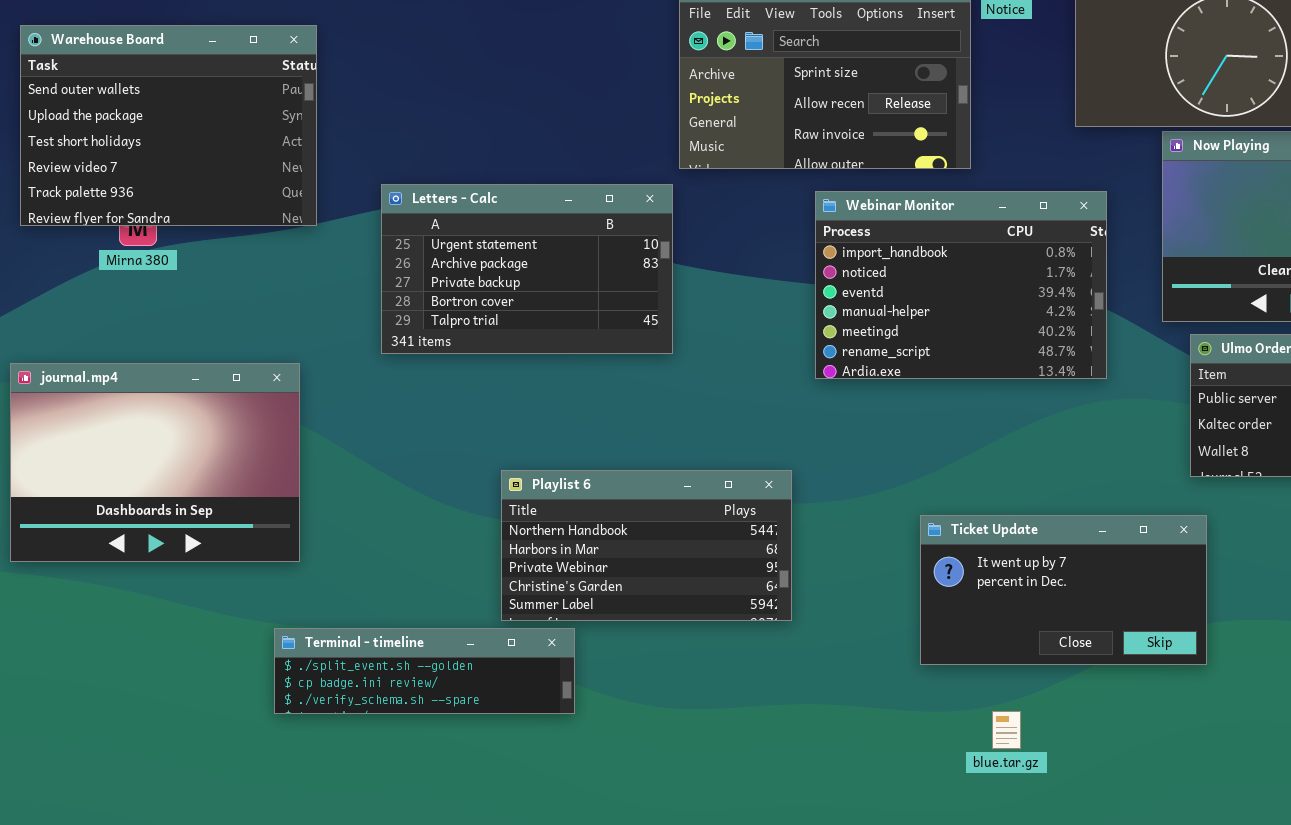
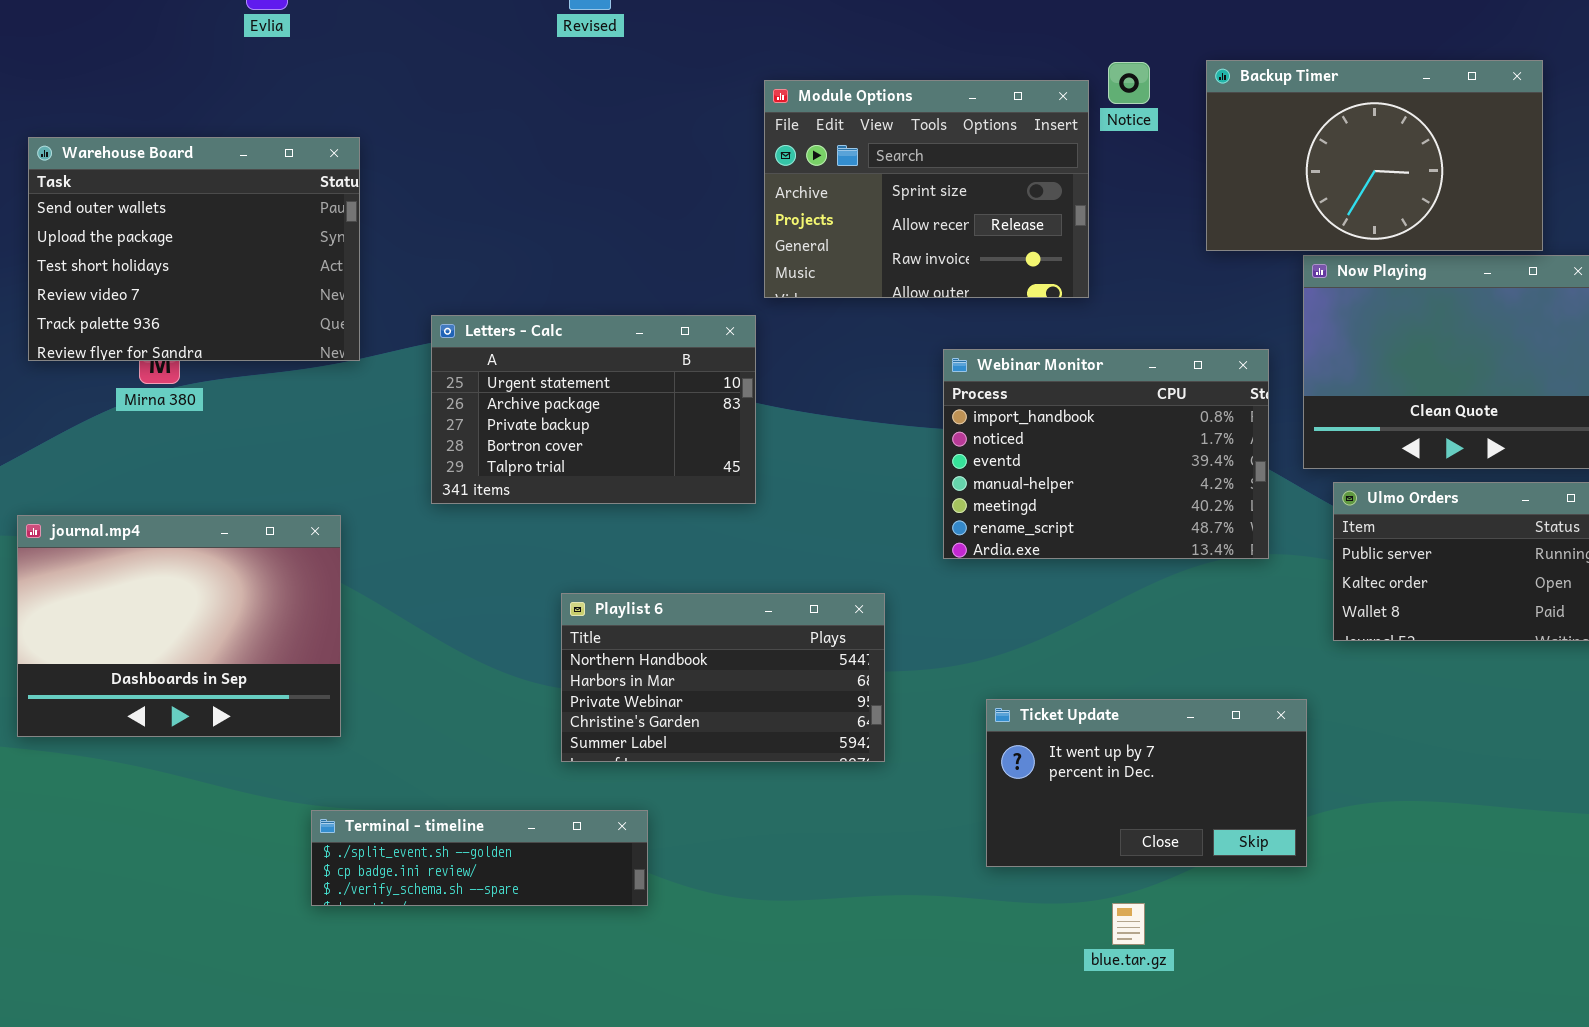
Webinar Monitor: [815,191,1107,379] -> [943,349,1269,559], moved
Playlist 6: [501,470,792,621] -> [561,593,885,762], moved
Ticket Update: [920,515,1207,665] -> [986,699,1307,867], moved

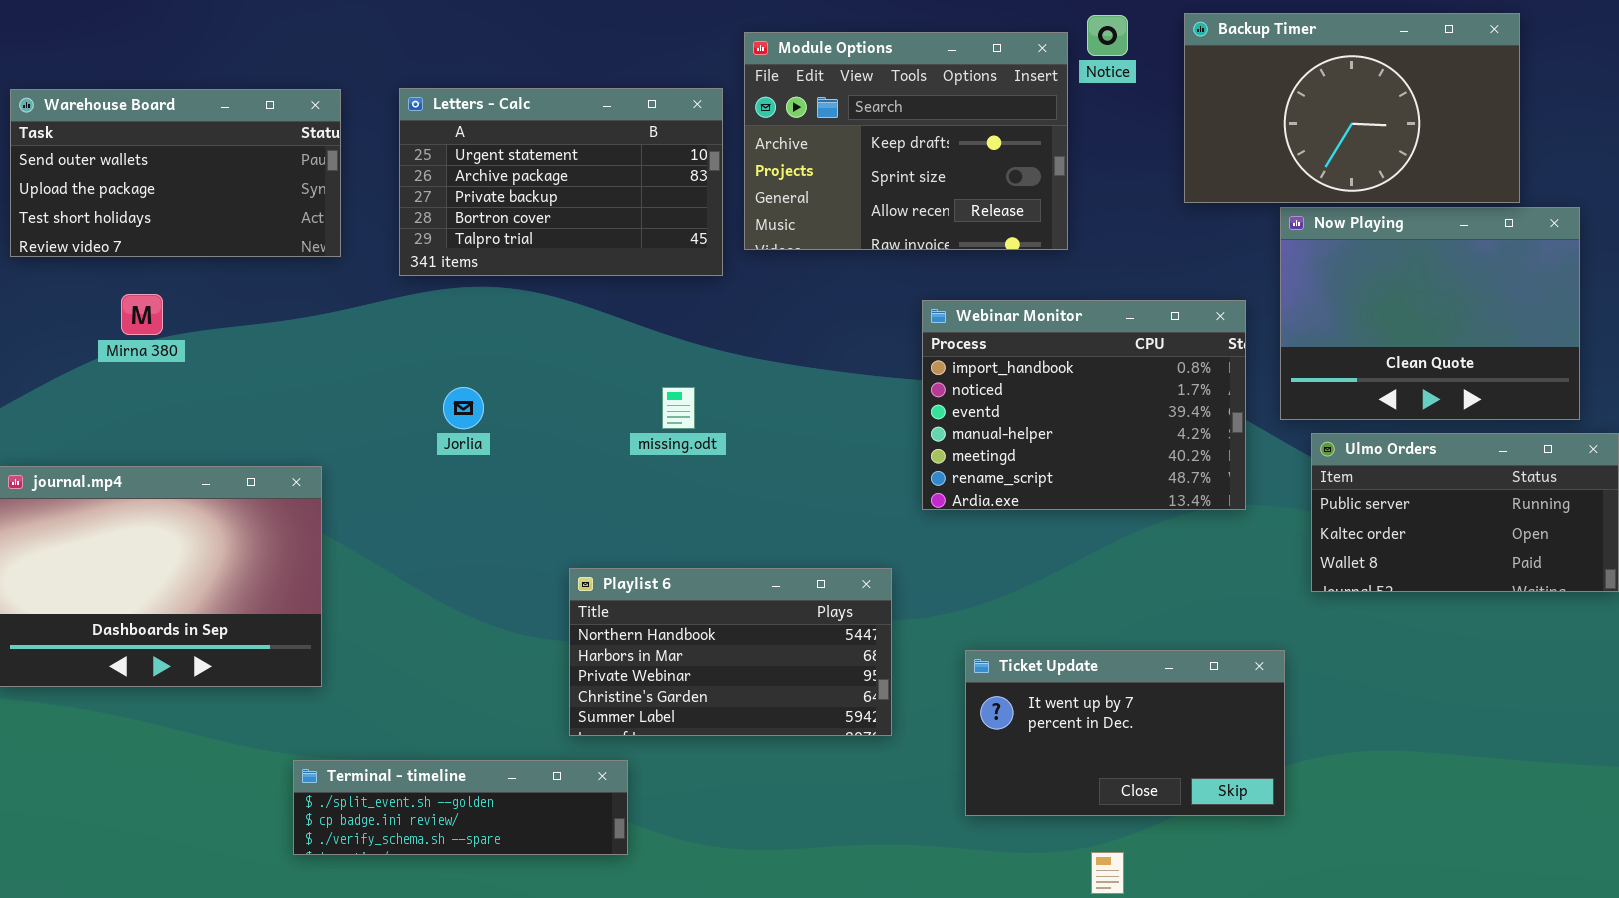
Module Options: [764,80,1089,298] -> [744,32,1068,250], scrolled up 1 row
Warehouse Board: [28,137,360,361] -> [10,89,341,257], resized
Letters - Calc: [431,315,756,504] -> [399,88,723,276], moved
Playlist 6: [561,593,885,762] -> [569,568,892,736], moved

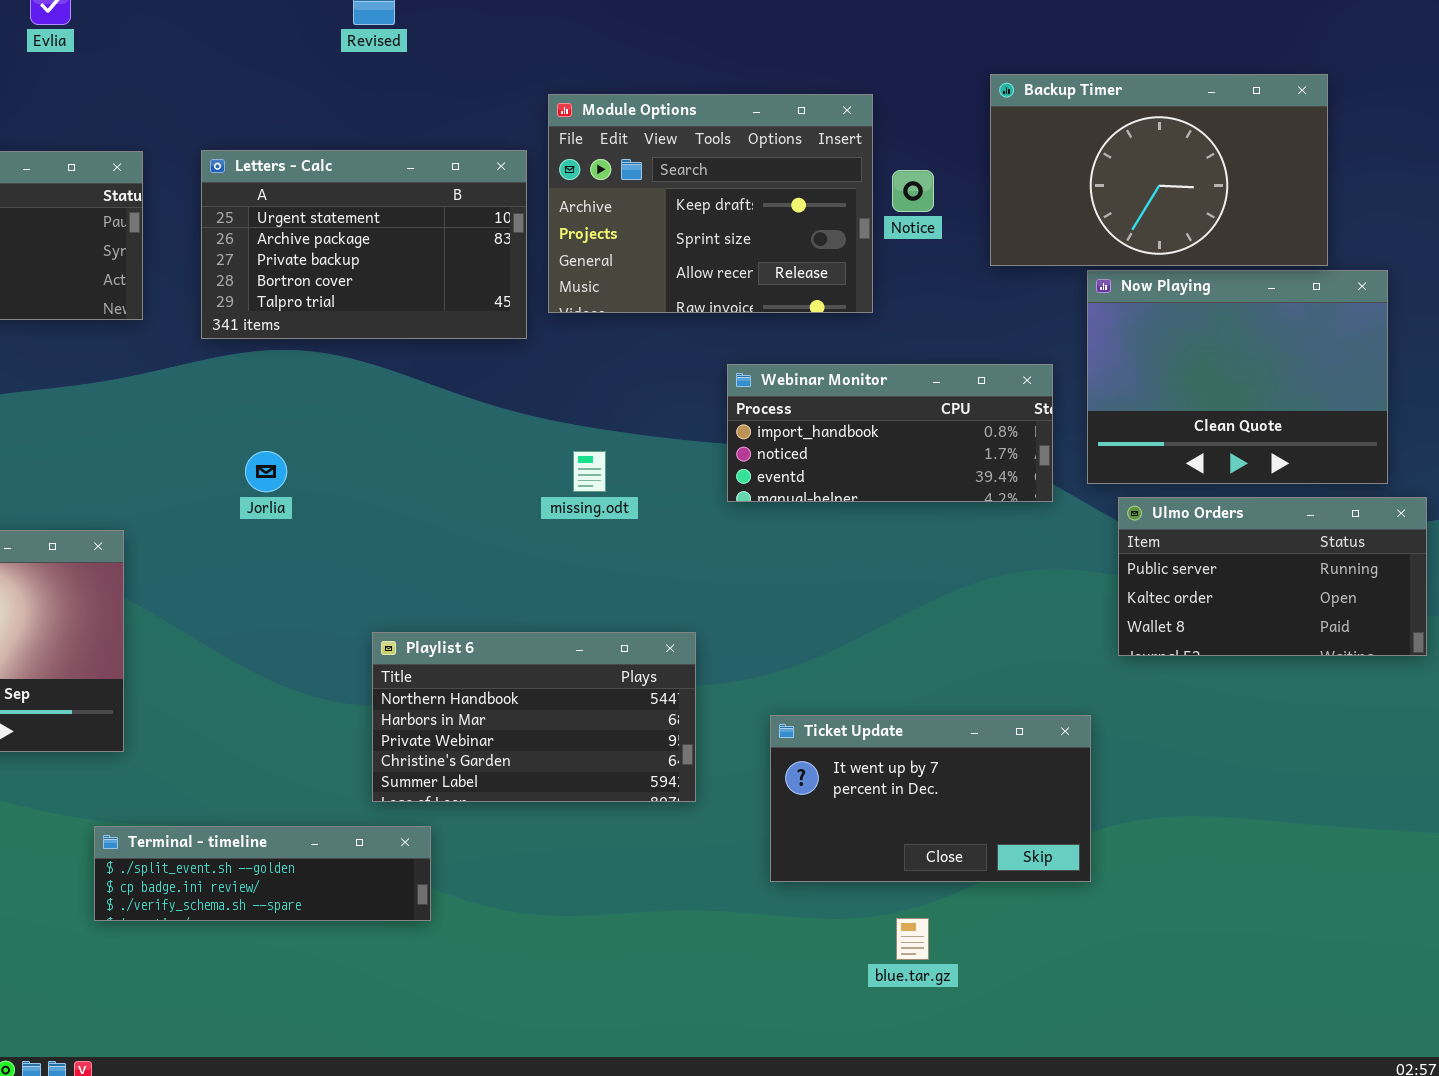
Notice: [1087,15,1128,56] -> [892,170,934,212], moved
Webinar Monitor: [922,300,1246,510] -> [727,364,1053,502], resized
missing.odt: [662,387,695,429] -> [573,451,606,492], moved

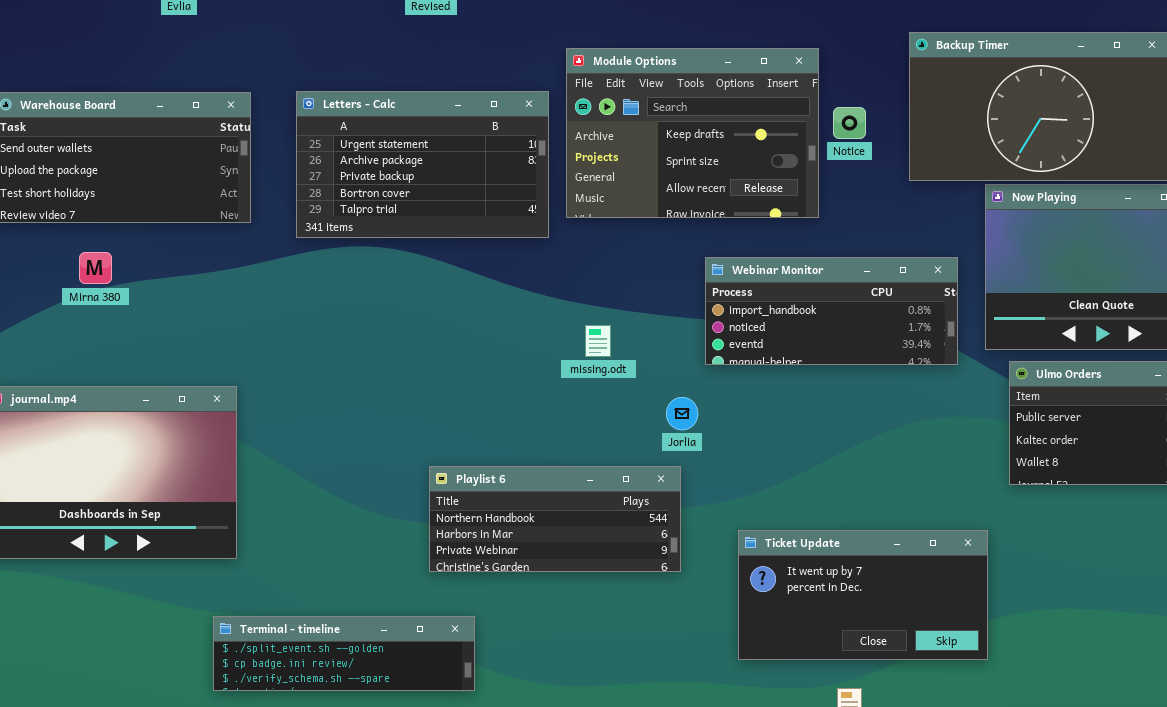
Jorlia: [245,451,287,492] -> [666,397,698,430], moved
Playlist 6: [372,632,696,802] -> [429,466,681,572], resized

